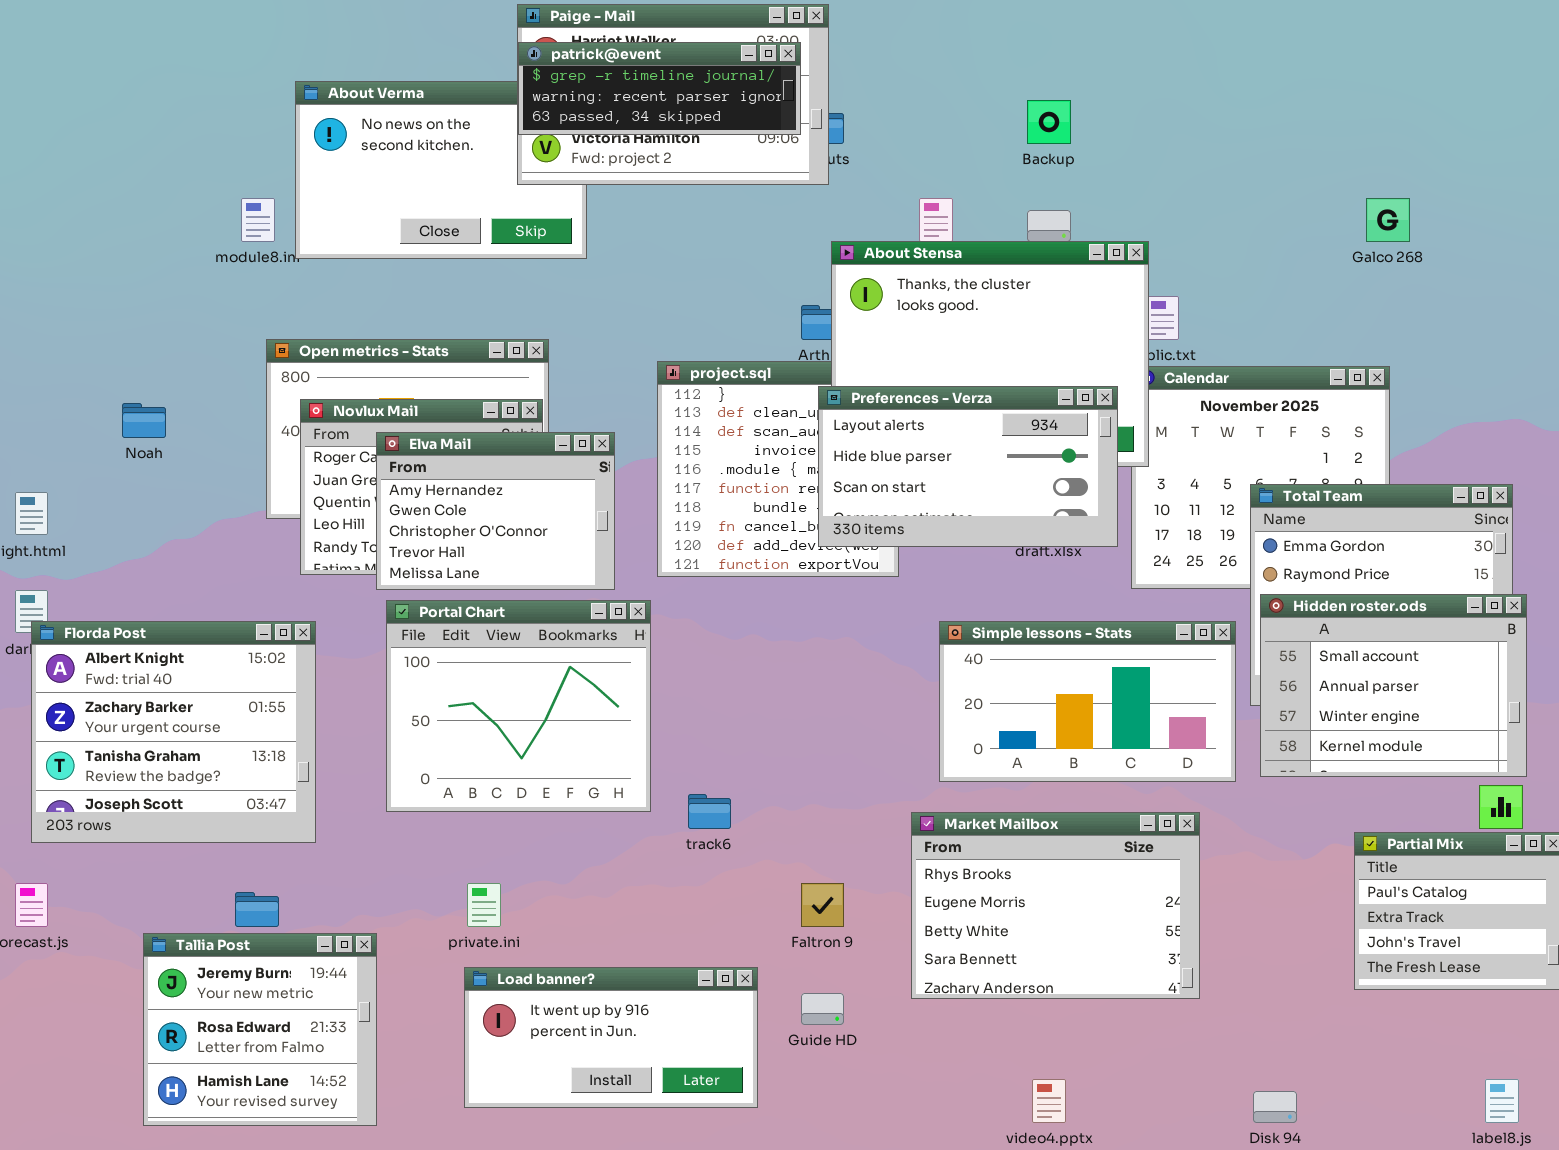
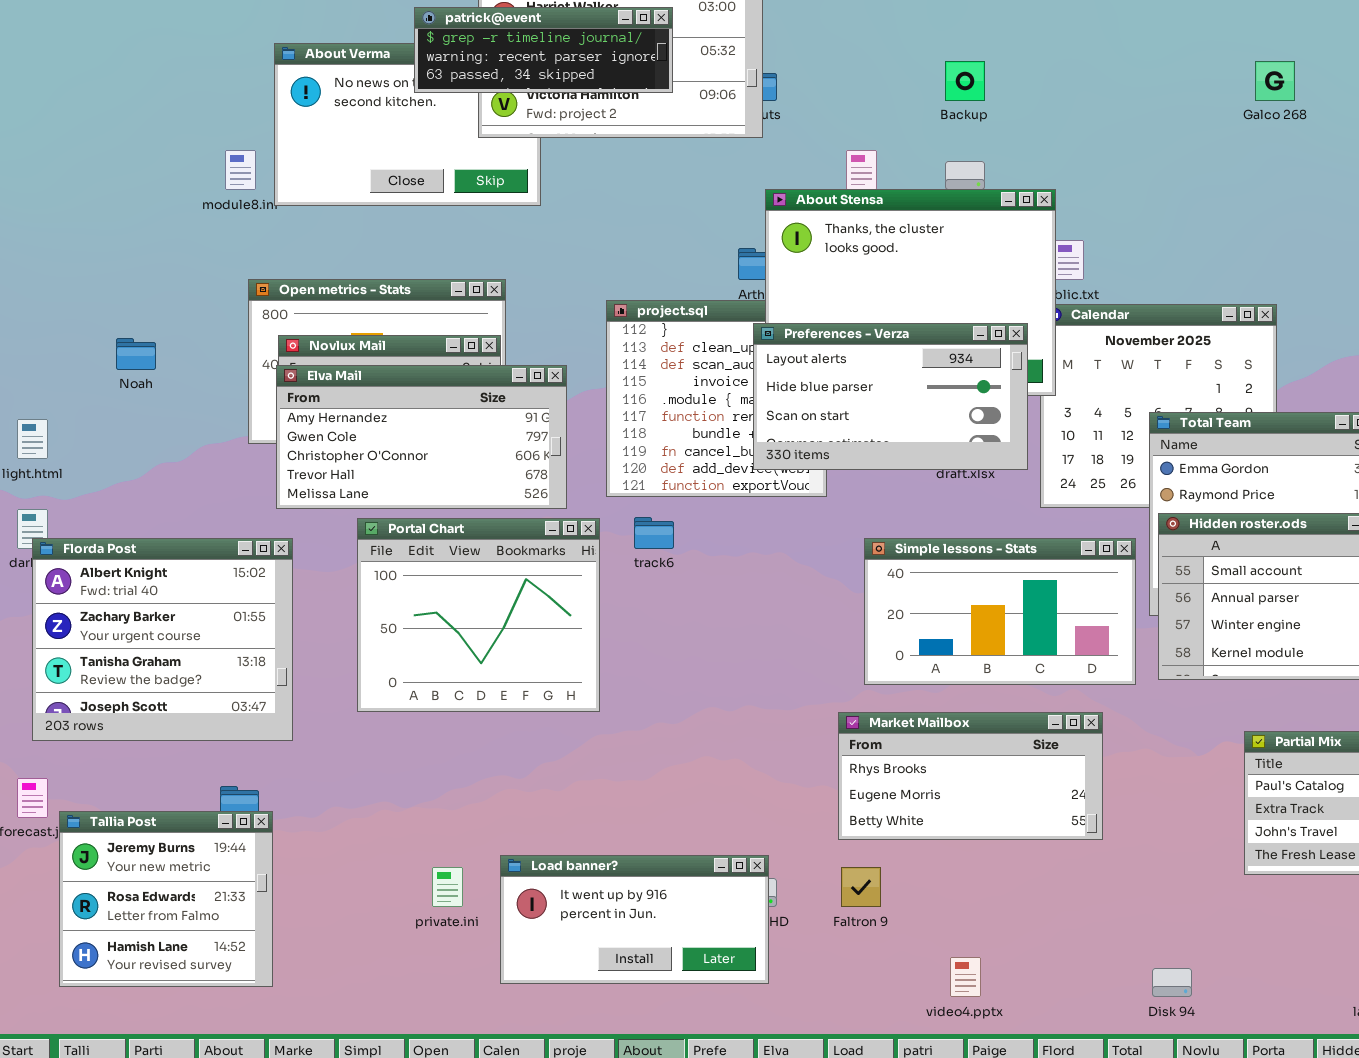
patrick@event: [518,42,801,135] -> [414,7,673,93], moved
Galco 268: [1366,198,1410,242] -> [1255,61,1295,101], moved
Elva Mail: [376,432,615,590] -> [276,365,567,509], resized
track6: [688,794,731,829] -> [634,517,674,549], moved
Market Mailbox: [911,812,1200,999] -> [838,712,1103,840], resized
private.ini: [467,883,501,927] -> [432,867,463,907], moved
Faltron 9: [801,883,844,927] -> [841,867,881,907], moved
Tallia Post: [143,933,377,1126] -> [59,811,273,987], moved
Load banner?: [464,967,758,1108] -> [500,855,769,984], moved

